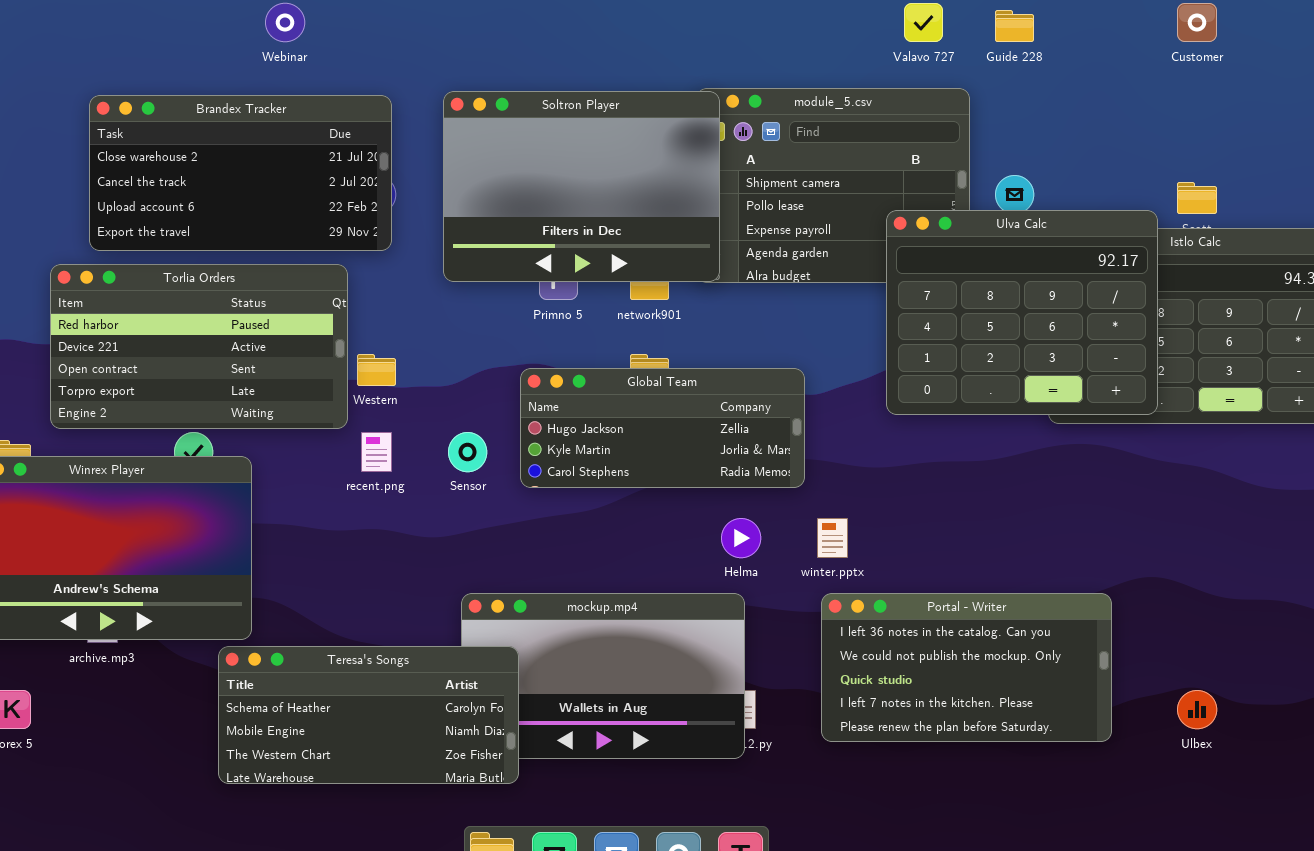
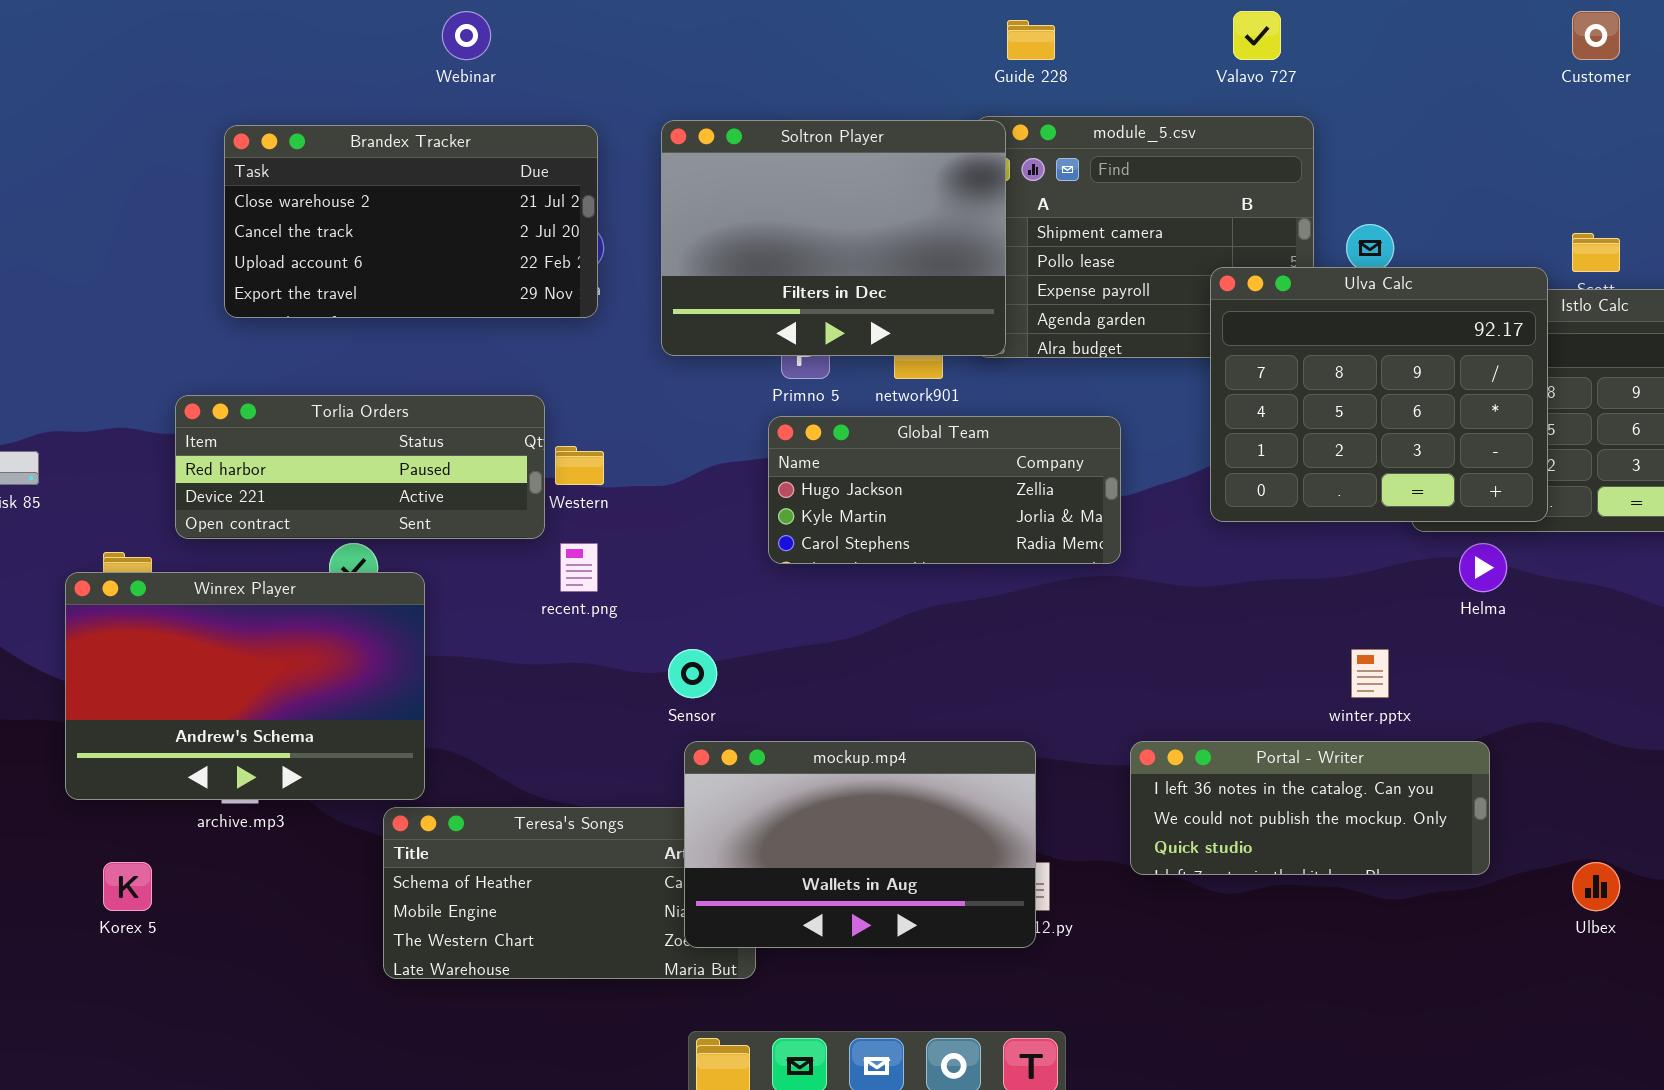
Guide 228: [995,10,1034,42] -> [1007,20,1055,60], moved
Torlia Orders: [50,264,348,429] -> [175,395,545,539], resized
Global Team: [520,368,805,488] -> [768,416,1121,564], moved
Sensor: [448,432,487,472] -> [668,649,717,698], moved
Helma: [721,518,761,558] -> [1459,543,1507,592], moved
winter.pptx: [817,518,848,558] -> [1351,649,1389,698], moved
mockup.mp4: [461,593,745,759] -> [684,741,1036,948], raised
Portal - Writer: [821,593,1112,742] -> [1130,741,1490,875], resized

